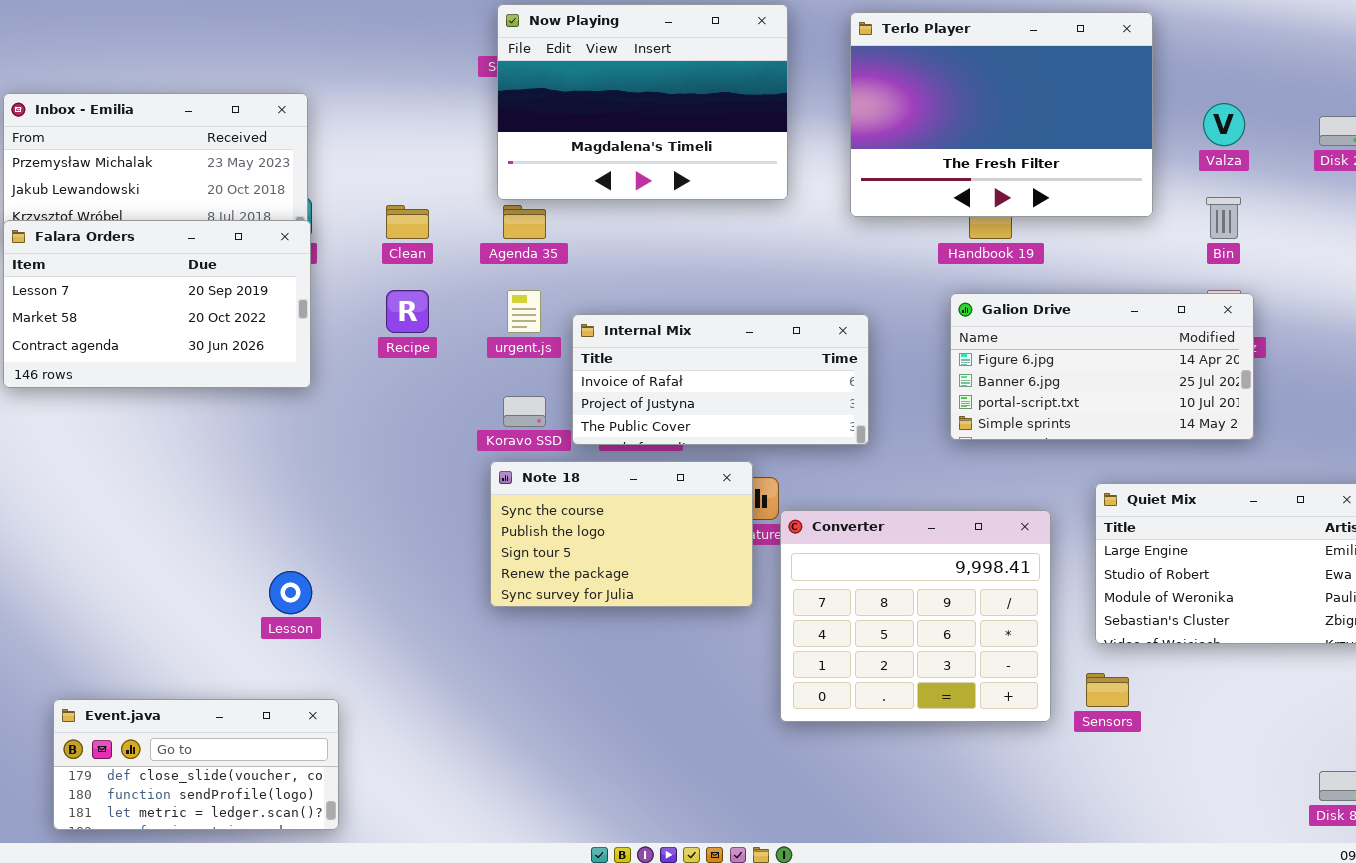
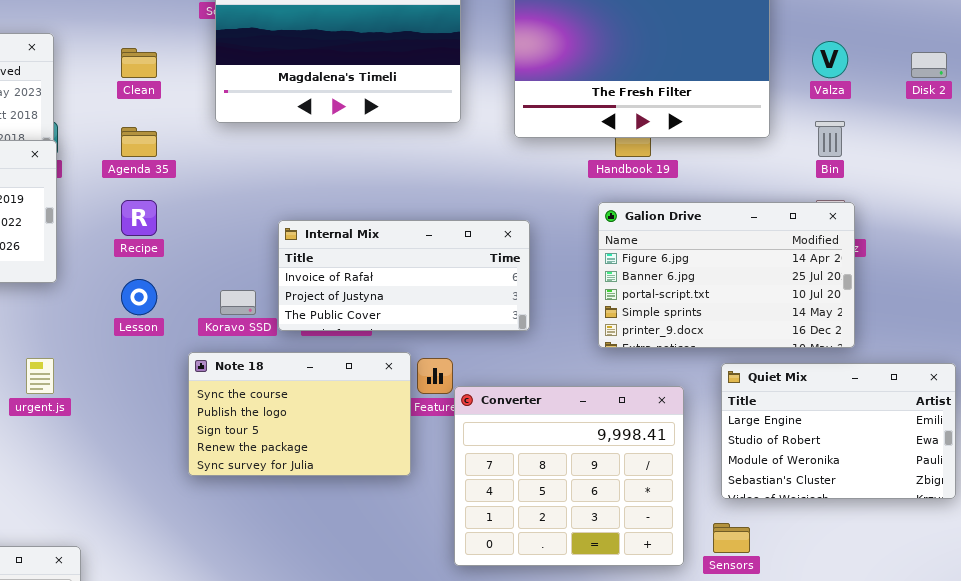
Clean: [386,205,429,239] -> [121,48,157,78], moved
Agenda 35: [503,205,546,239] -> [121,127,157,157], moved
urgent.js: [507,290,541,333] -> [26,358,54,394], moved
Galion Drive: [950,293,1254,440] -> [598,202,855,348], resized
Note 18: [490,461,753,607] -> [188,352,411,476], moved
Lesson: [269,571,312,614] -> [121,279,157,315], moved

